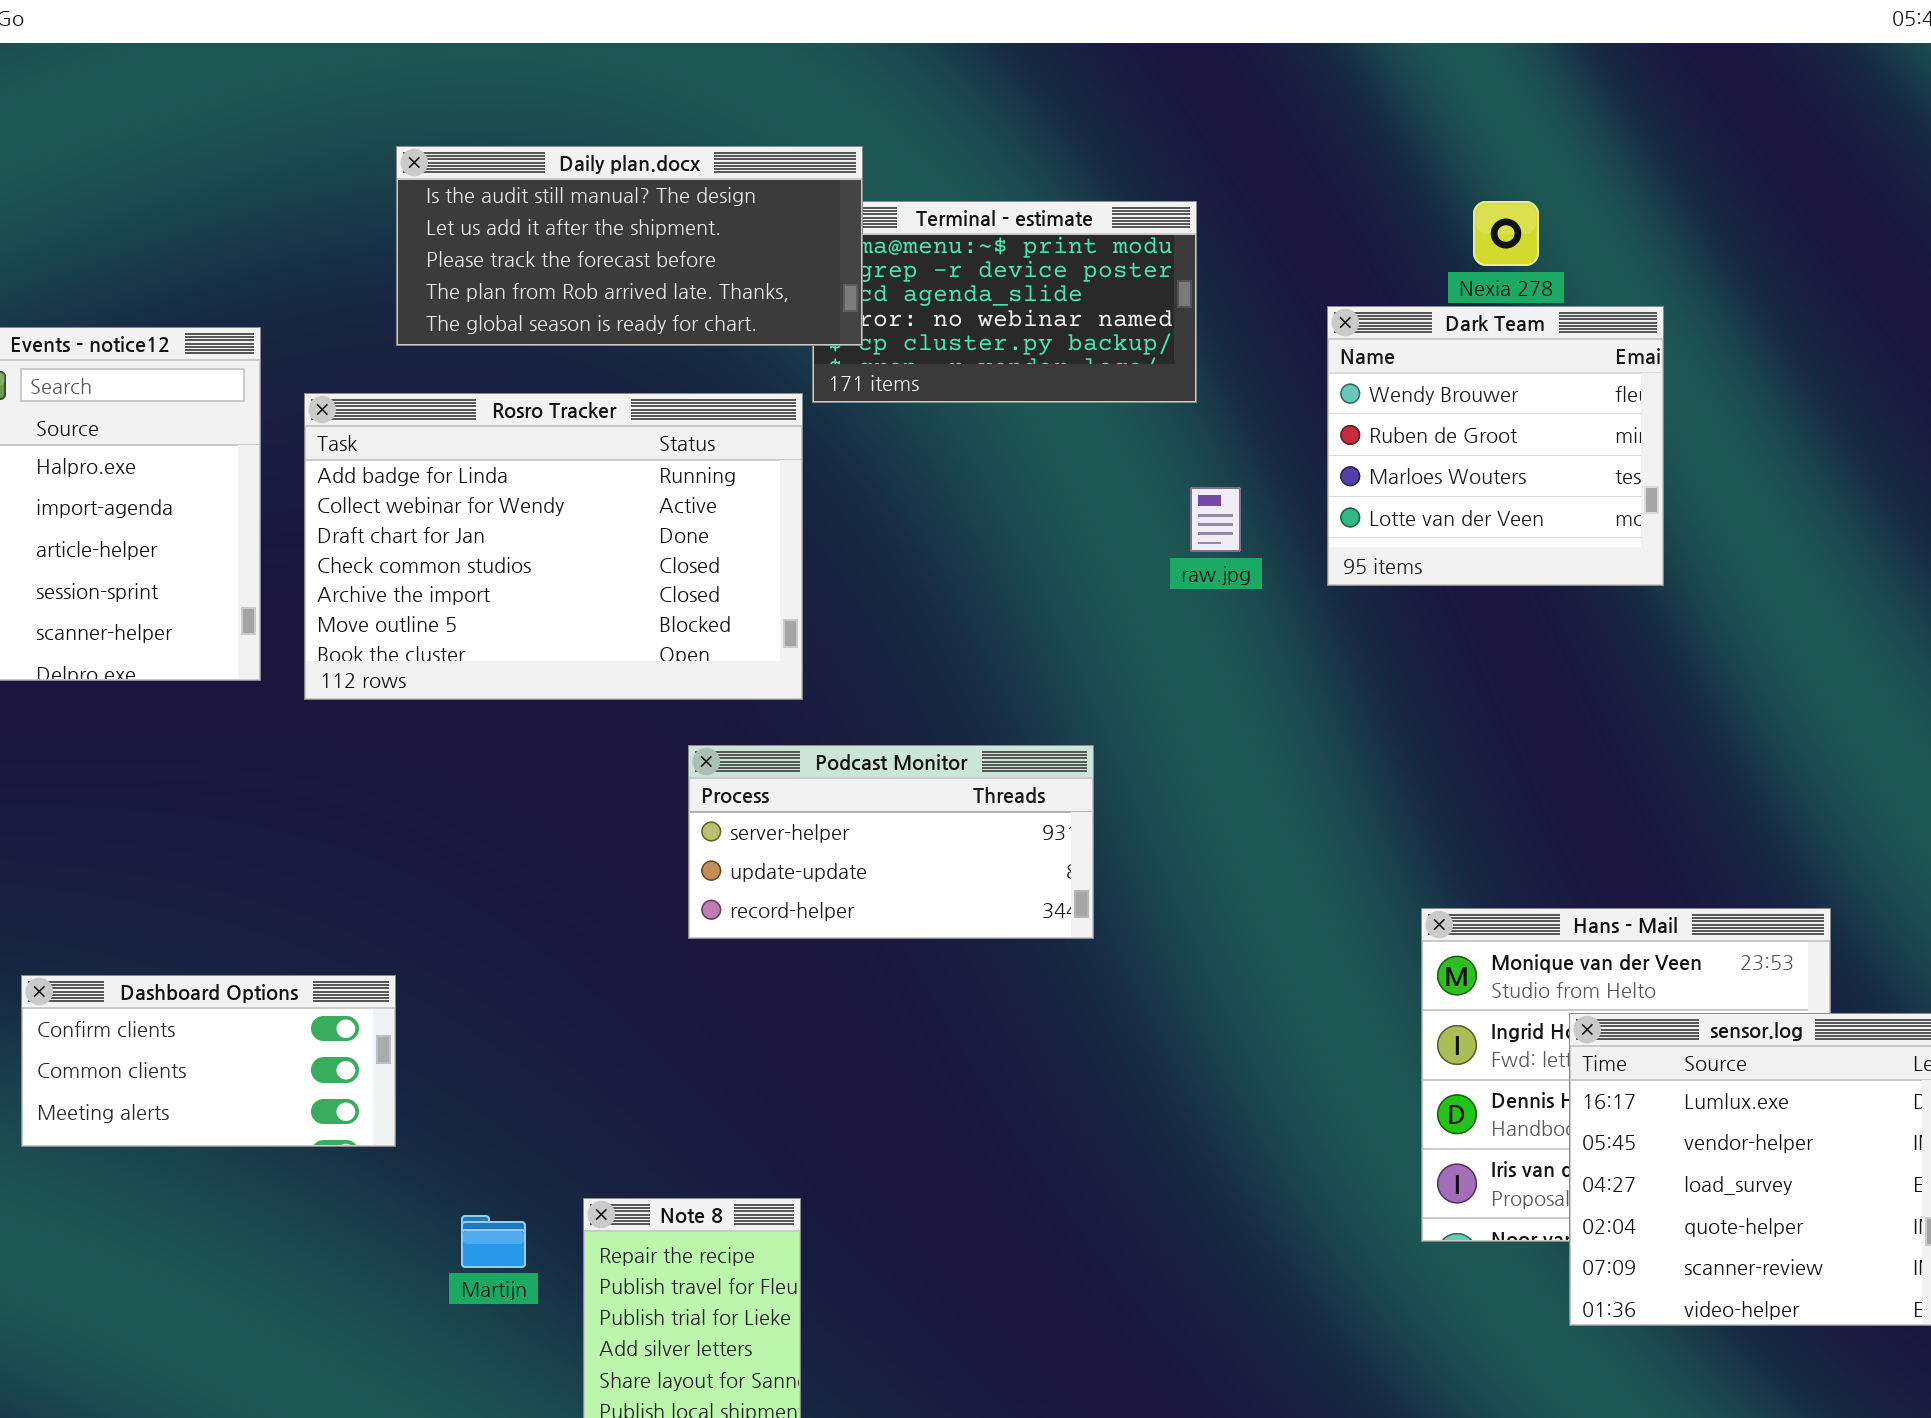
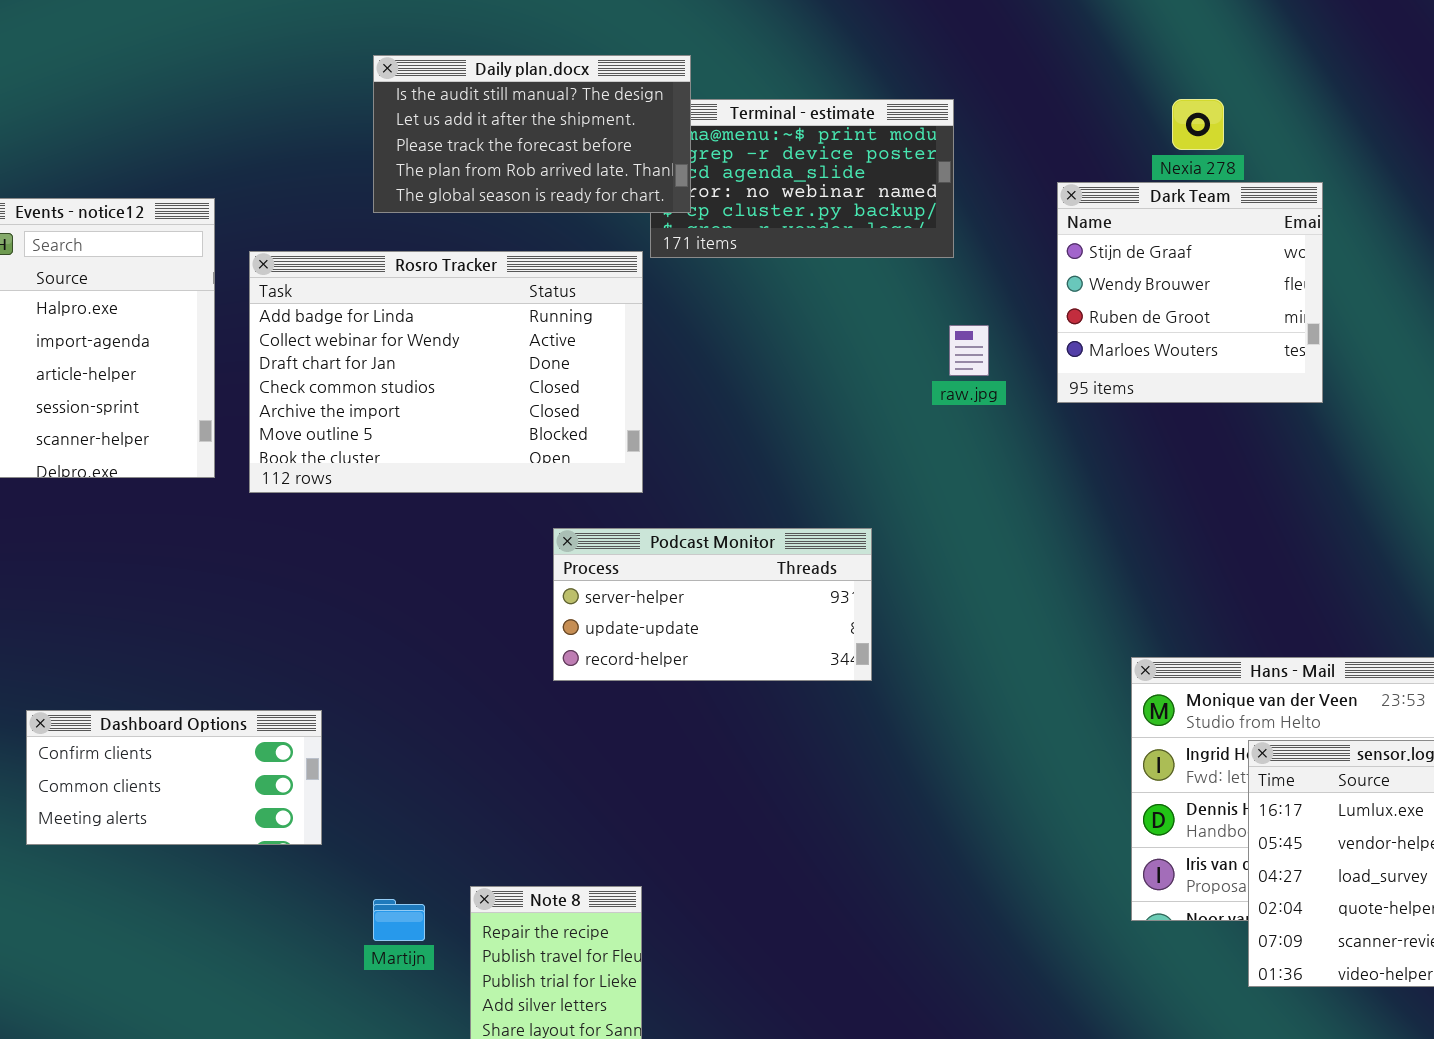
Daily plan.docx: [396,146,863,346] -> [373,55,691,213], resized
Dark Team: [1327,306,1664,586] -> [1057,182,1323,403], scrolled up 1 row

